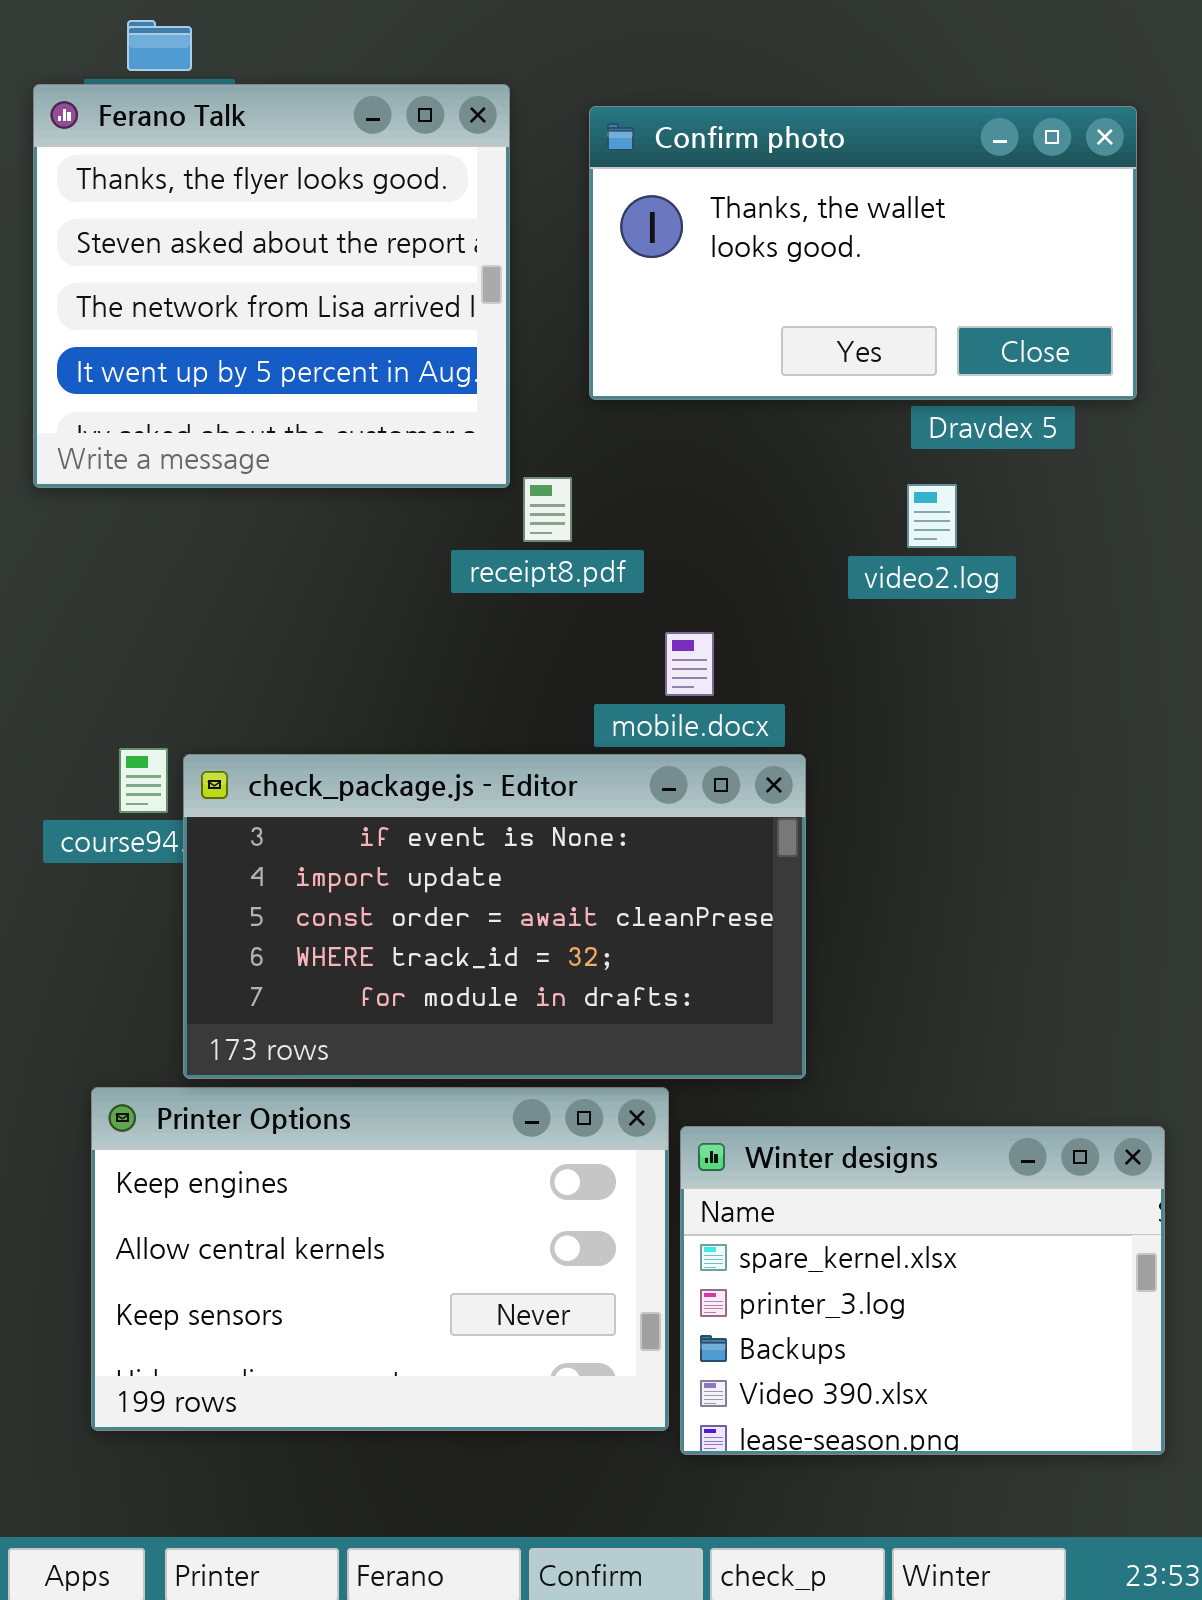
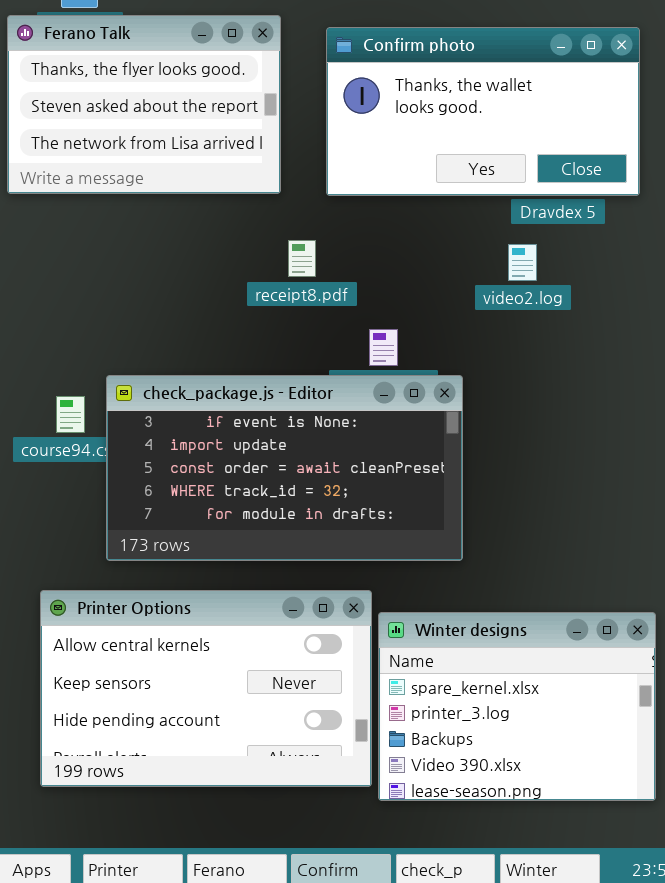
Ferano Talk: [33,84,510,488] -> [7,15,281,194], resized
check_package.js - Editor: [183,754,806,1079] -> [106,375,463,561], moved
Printer Options: [91,1087,669,1431] -> [40,590,372,787], scrolled down 1 row

